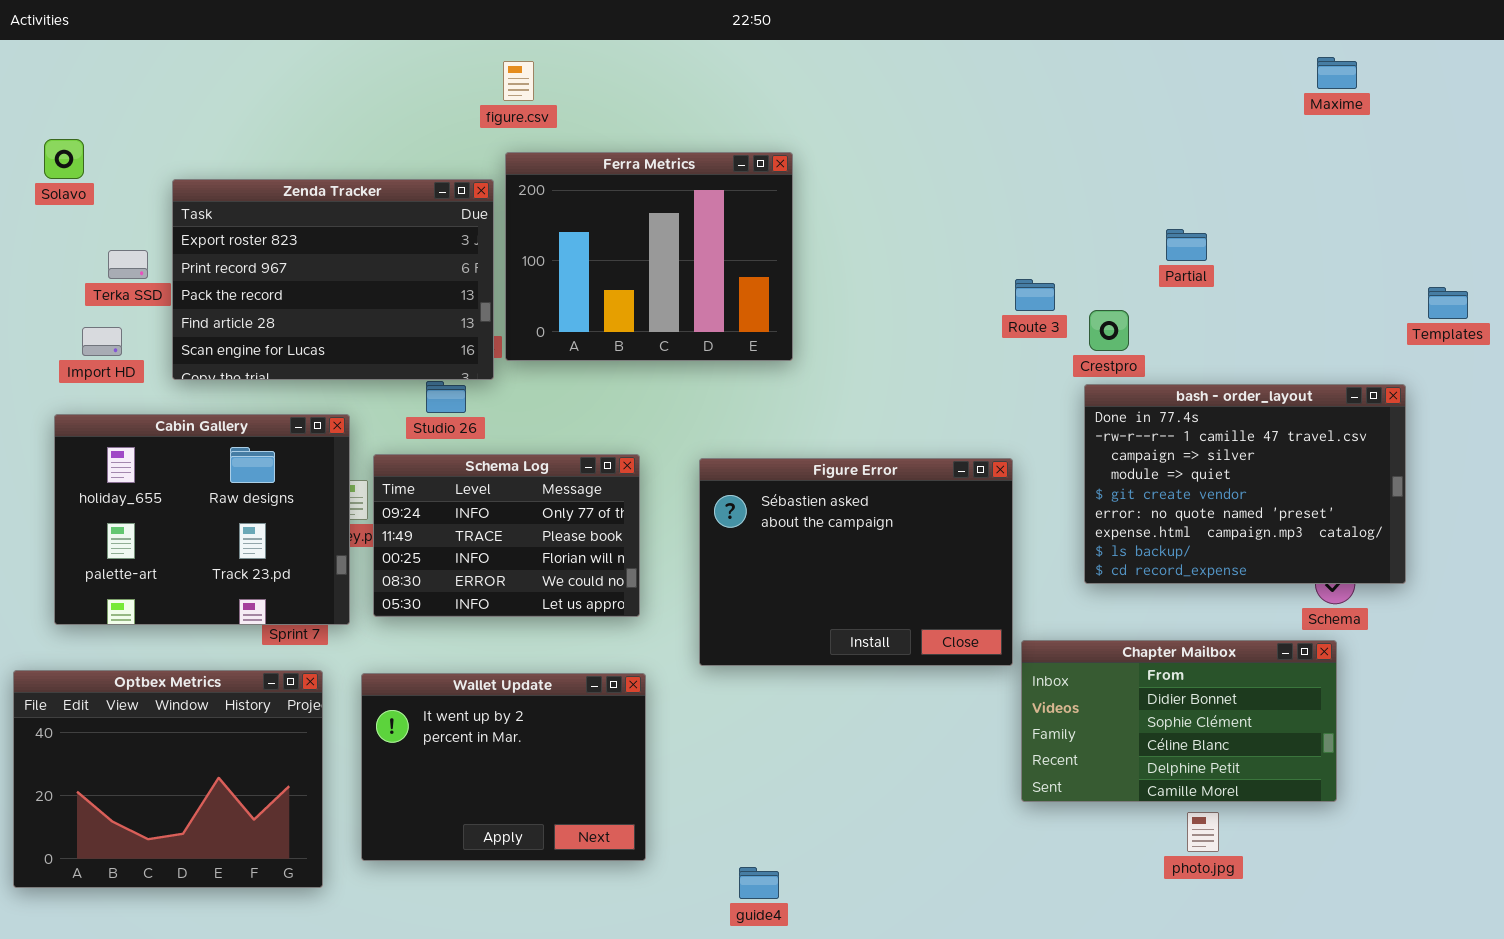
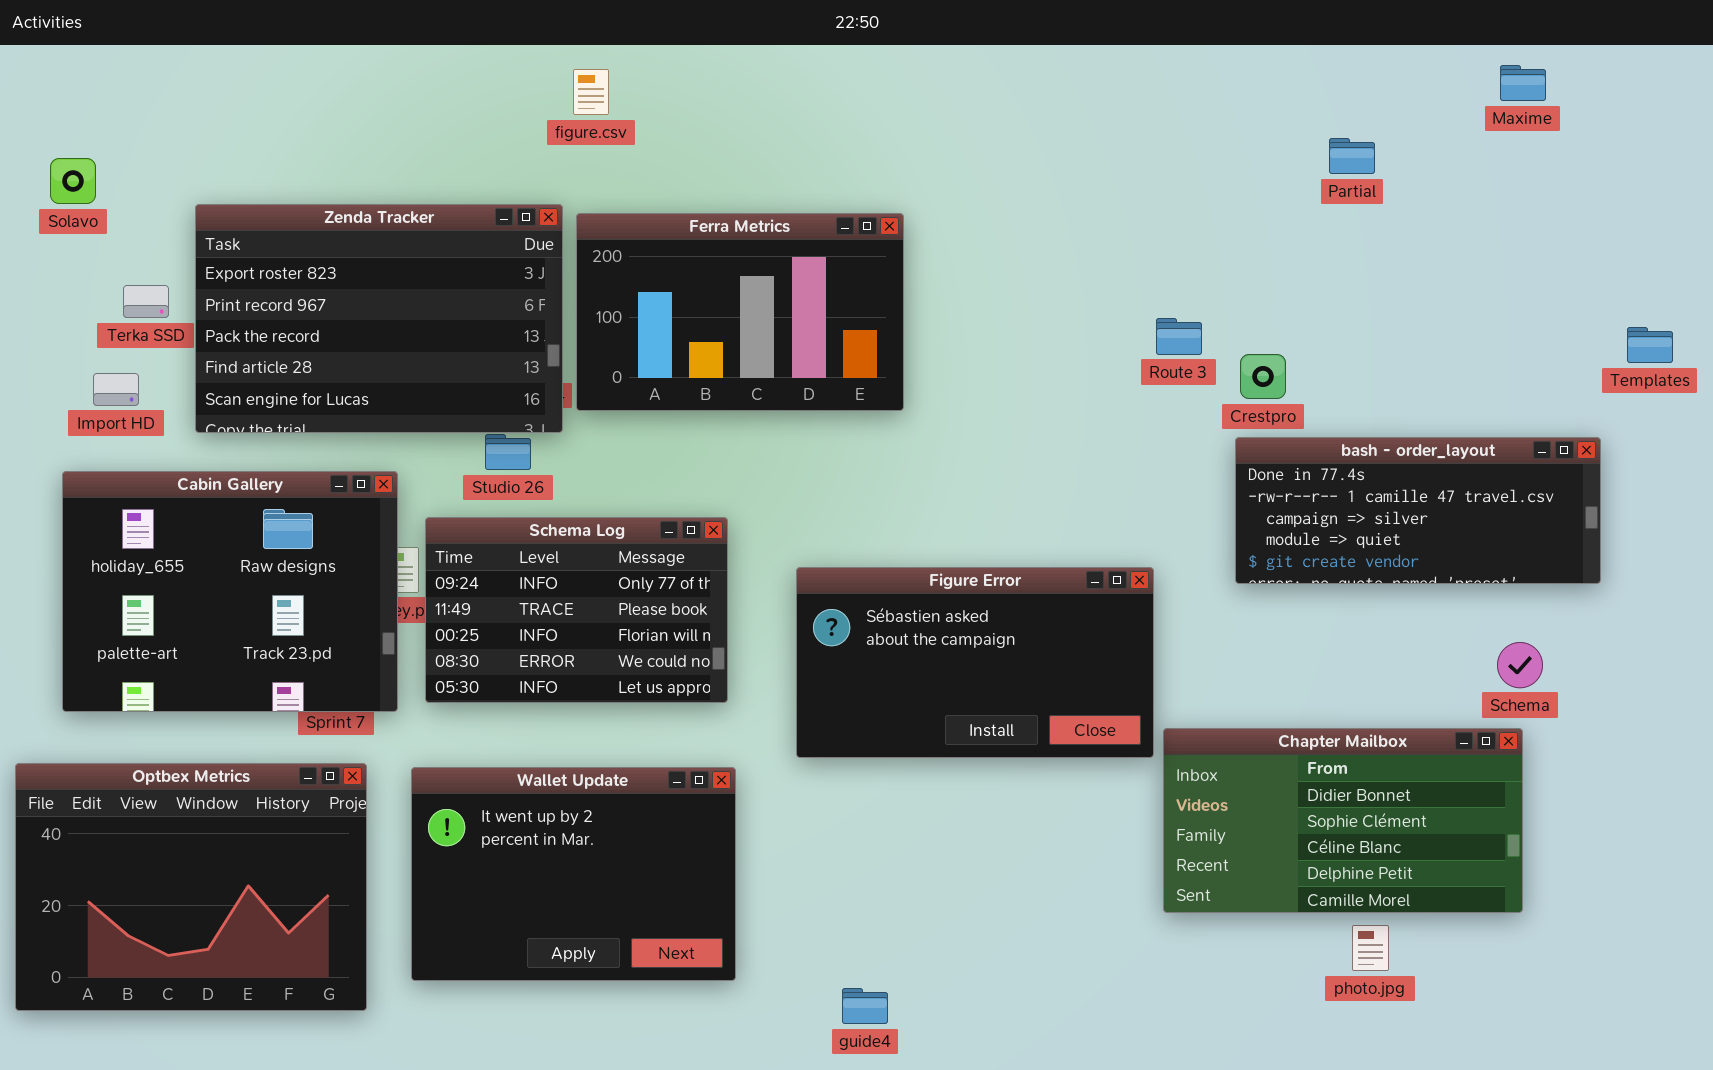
Ferra Metrics: [505,152,793,361] -> [576,213,904,411], resized
Partial: [1166,229,1207,261] -> [1329,138,1375,174], moved
bash - order_layout: [1084,384,1406,584] -> [1235,437,1601,584], resized
Figure Error: [699,458,1013,666] -> [796,567,1154,758], resized

